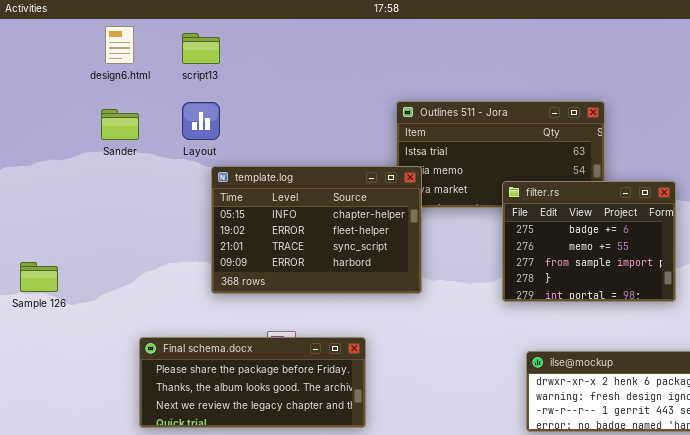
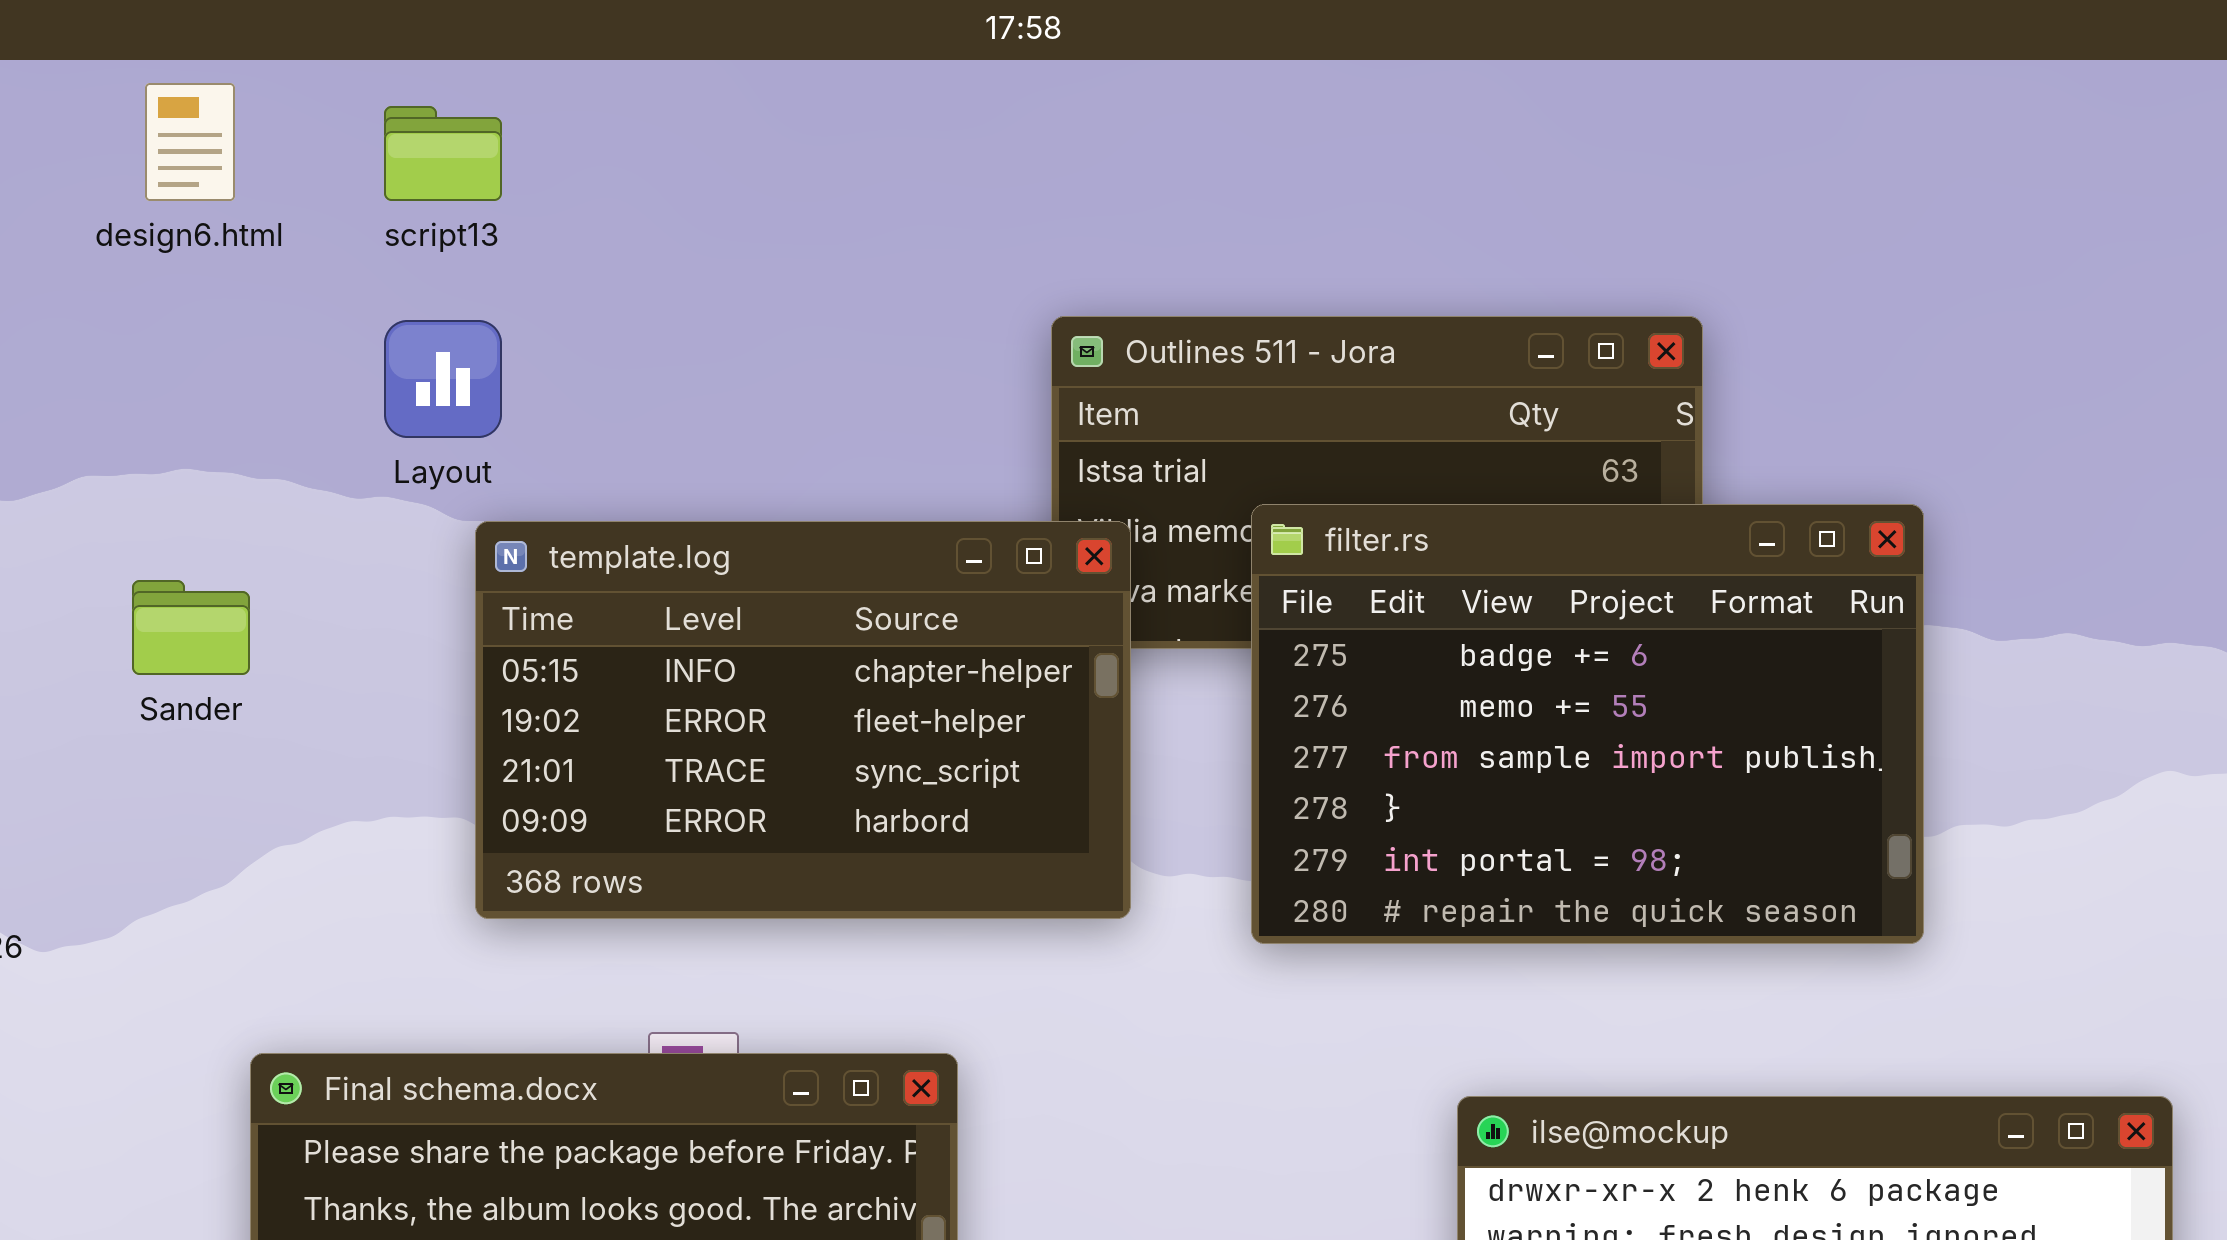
Sander: [101,109,139,140] -> [132,580,250,675], moved
filter.rs: [502,181,676,302] -> [1251,504,1924,944], resized

